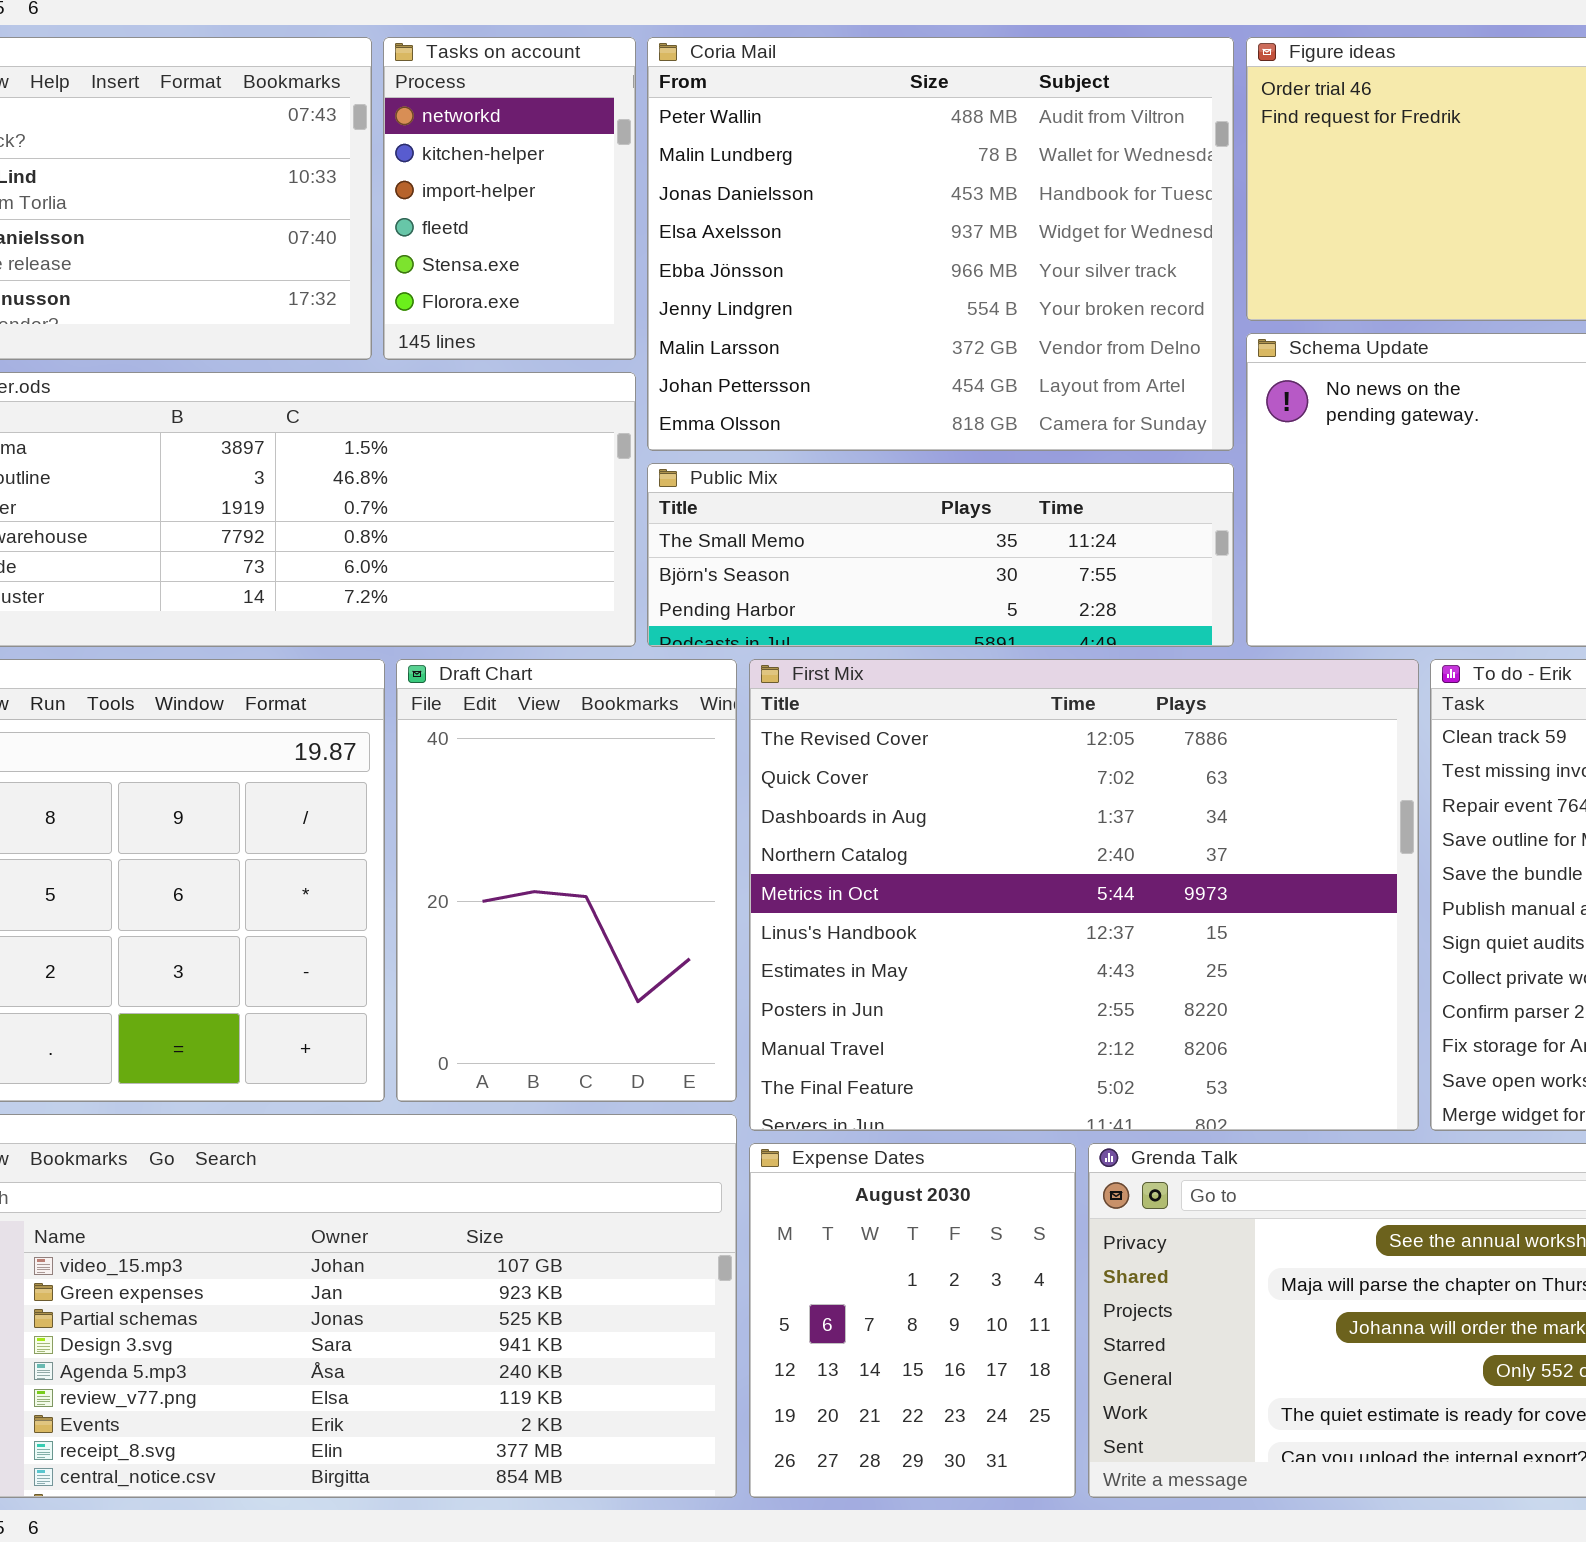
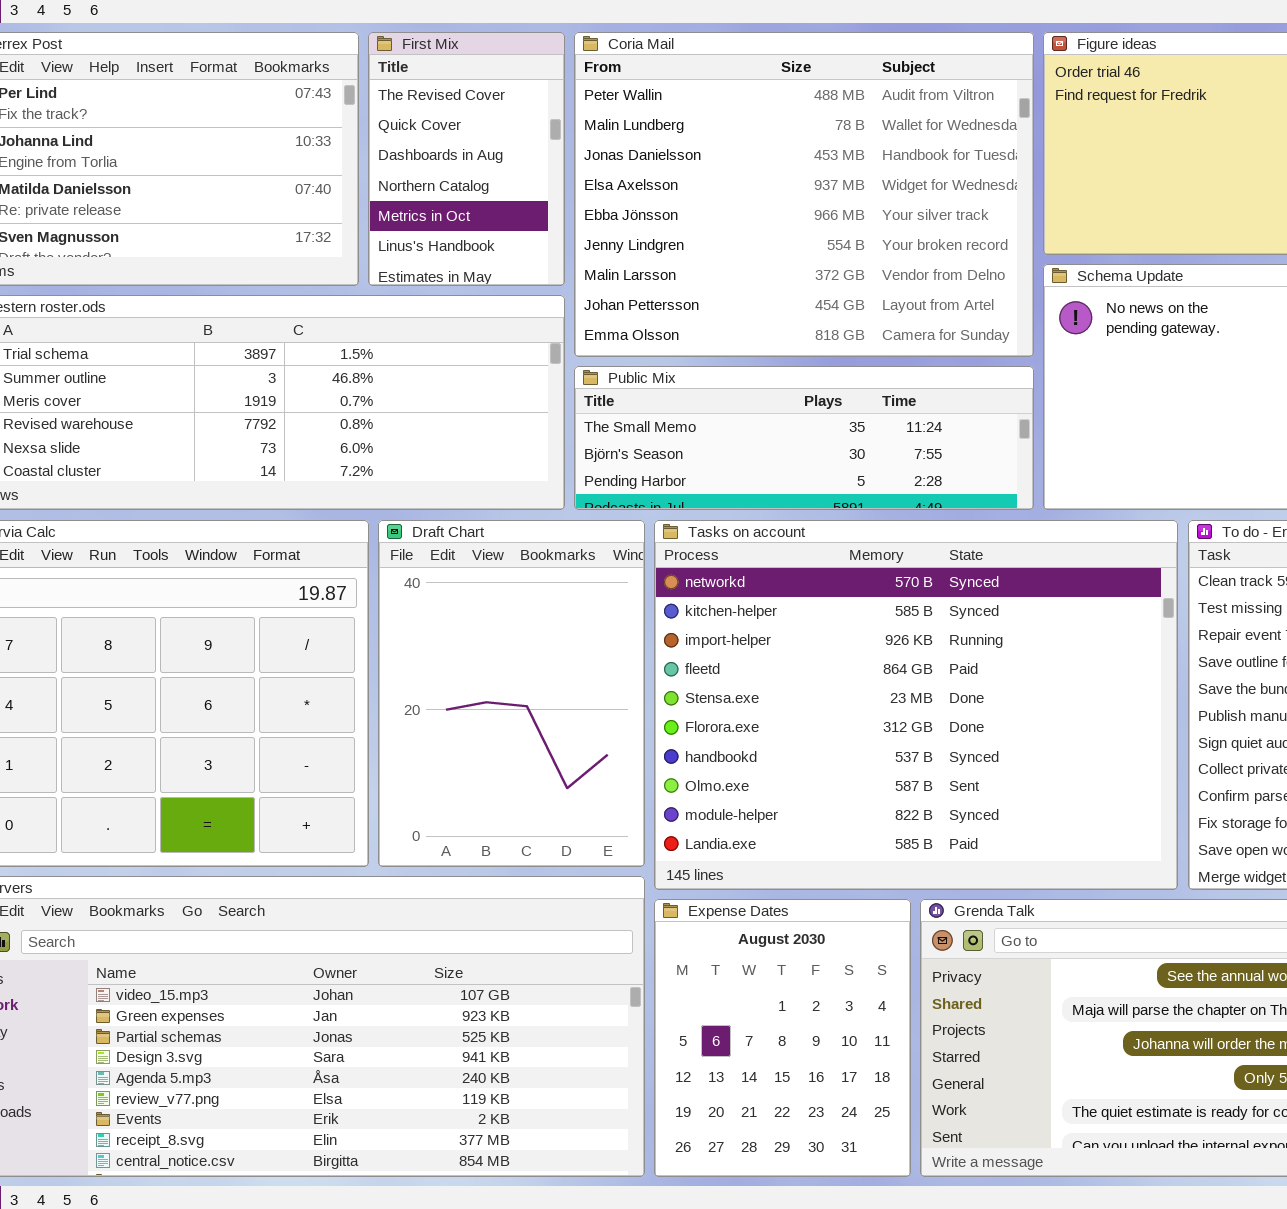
Tasks on account: [383,37,636,360] -> [654,520,1178,890], moved, resized
First Mix: [749,659,1419,1131] -> [368,32,565,286], moved, resized

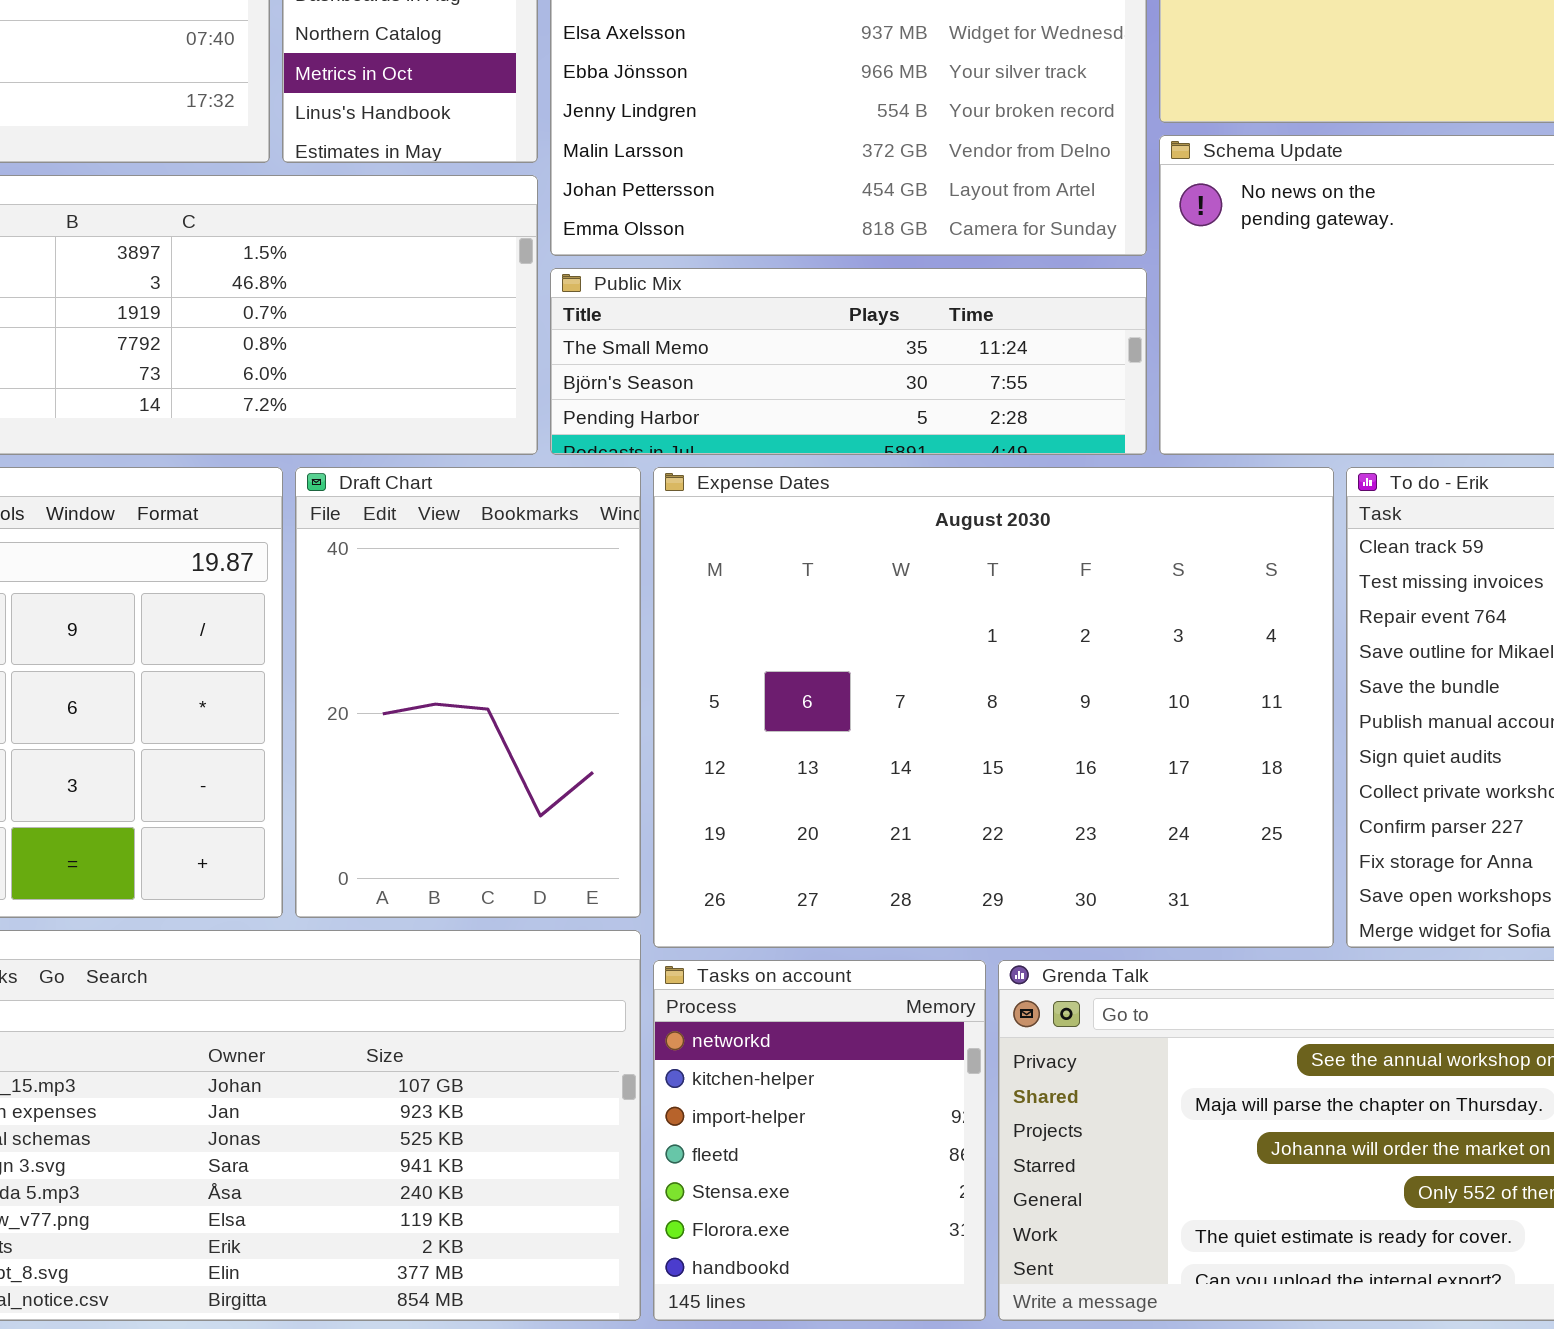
Tasks on account: [654,520,1178,890] -> [653,960,986,1321], moved, resized
Expense Dates: [654,899,911,1177] -> [653,467,1334,948], moved, resized

